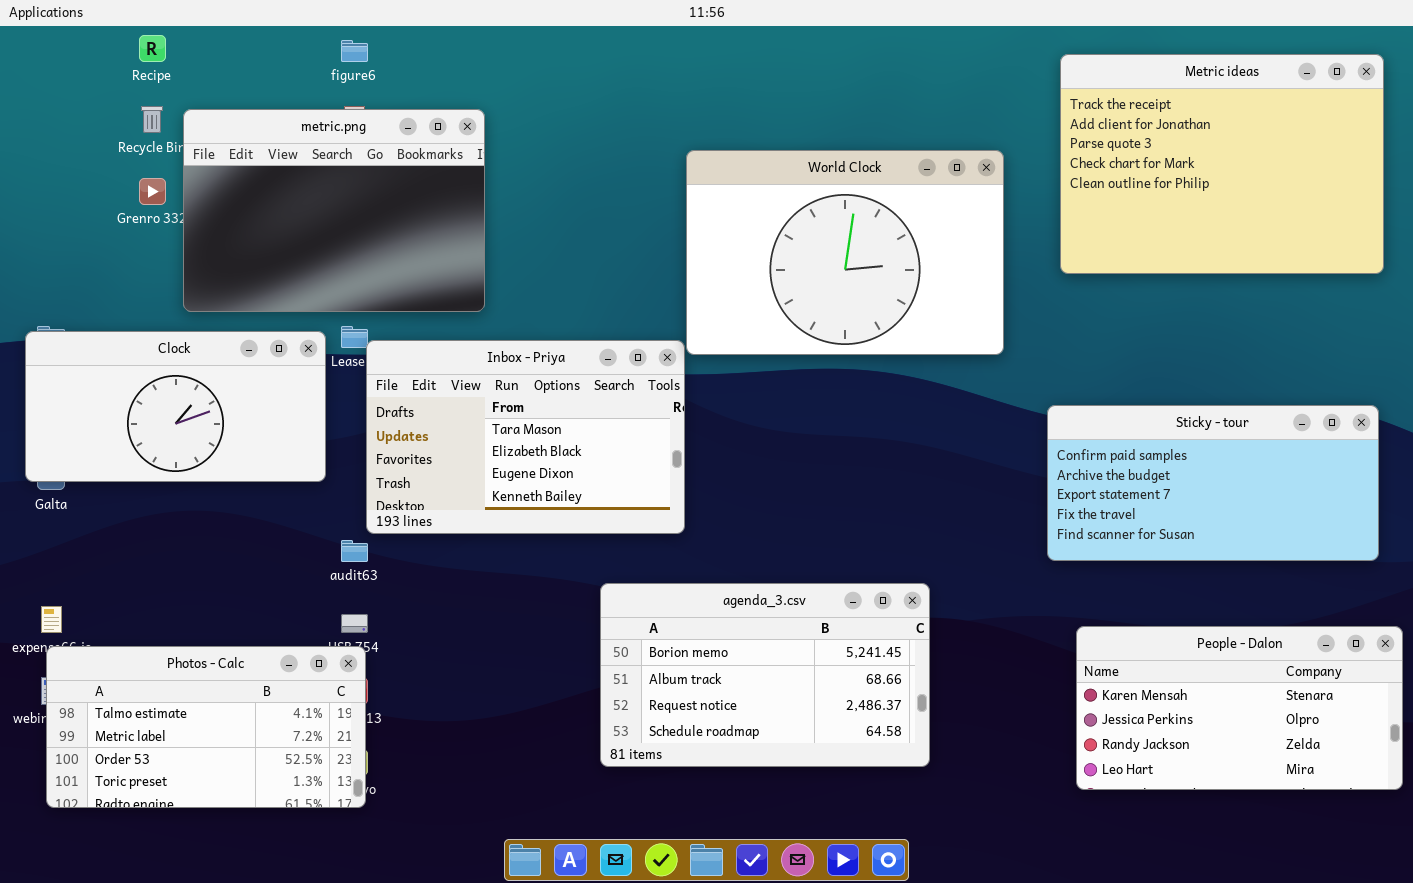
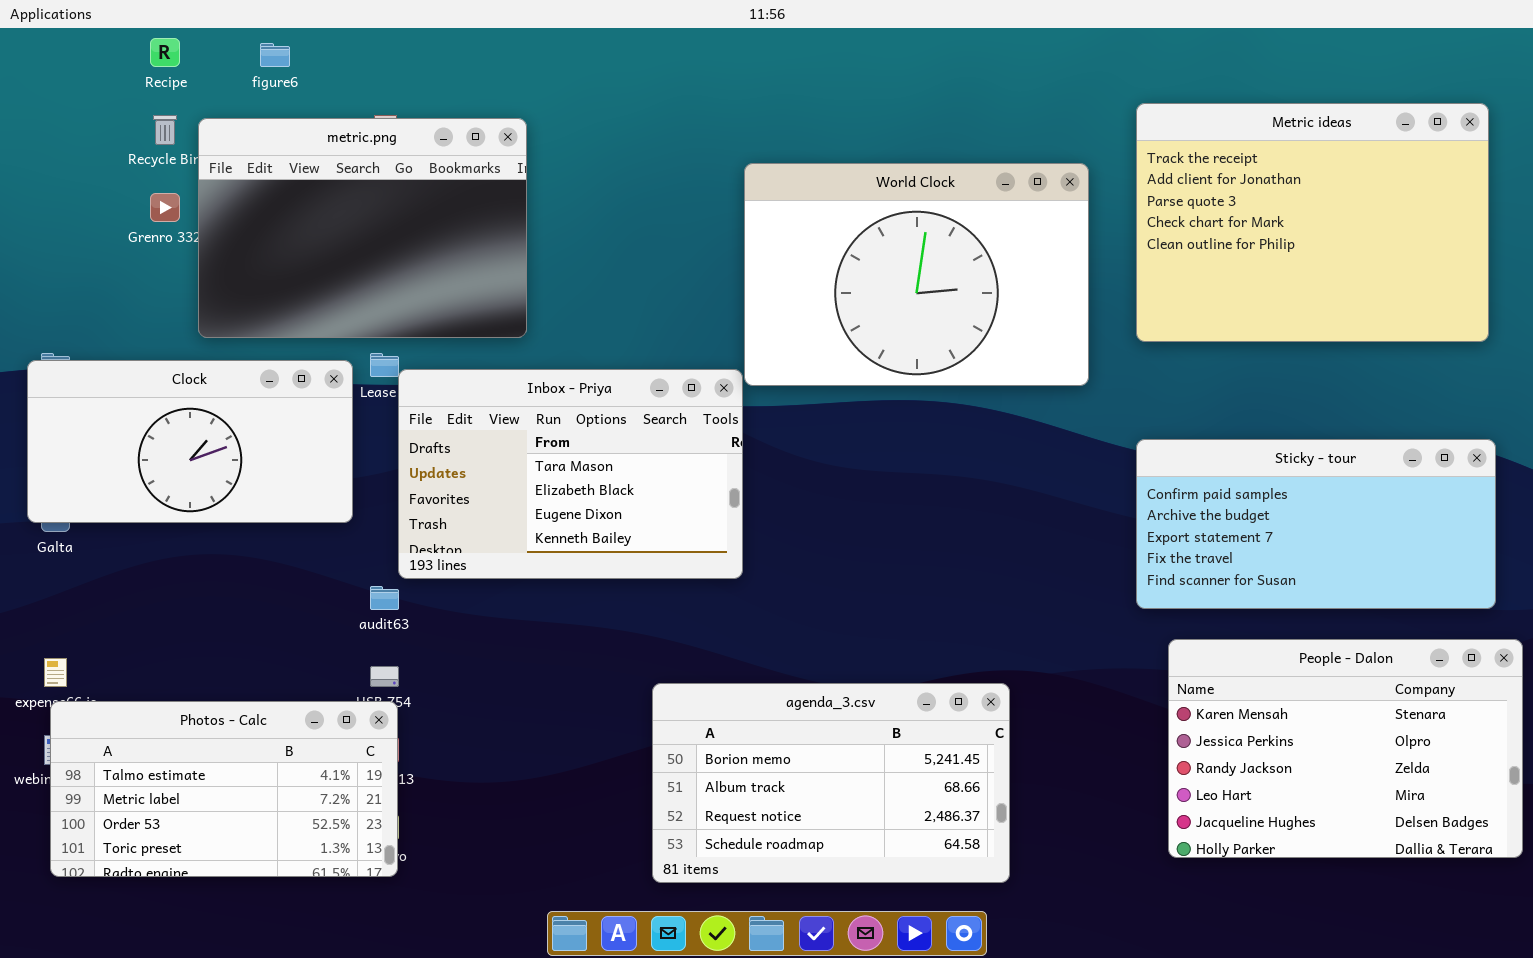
figure6: [341,40,368,62] -> [260,43,290,67], moved
Metric ideas: [1060,54,1384,274] -> [1136,103,1489,342], moved
agenda_3.csv: [600,583,930,767] -> [652,683,1010,883], moved
People - Dalon: [1076,626,1403,790] -> [1168,639,1523,858], resized

